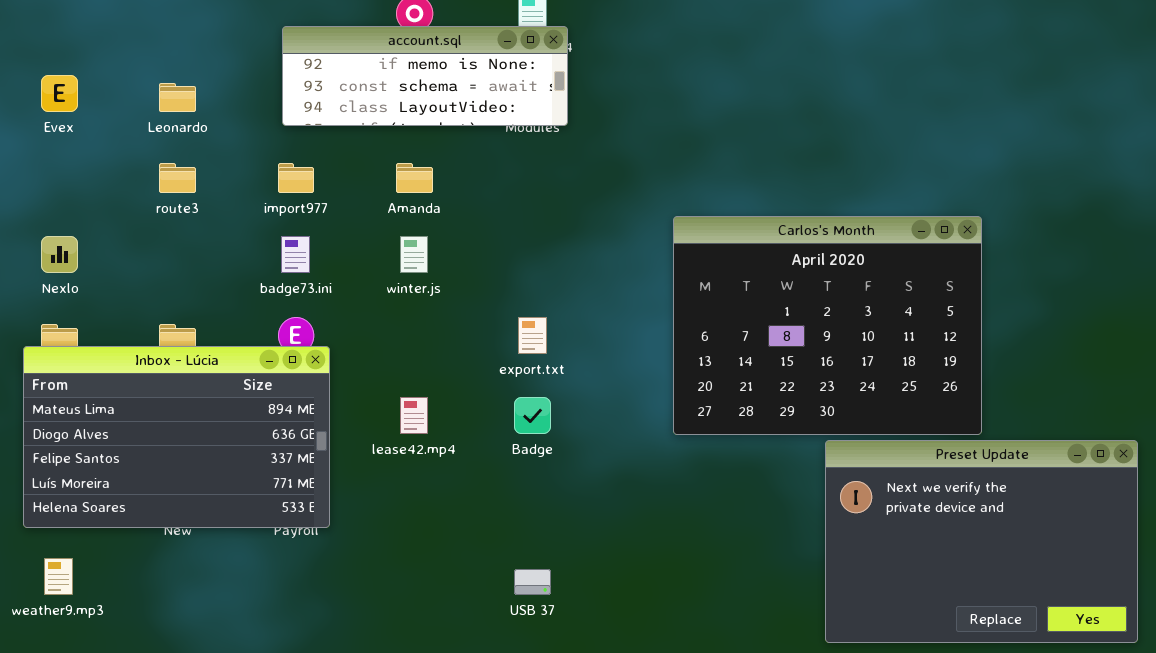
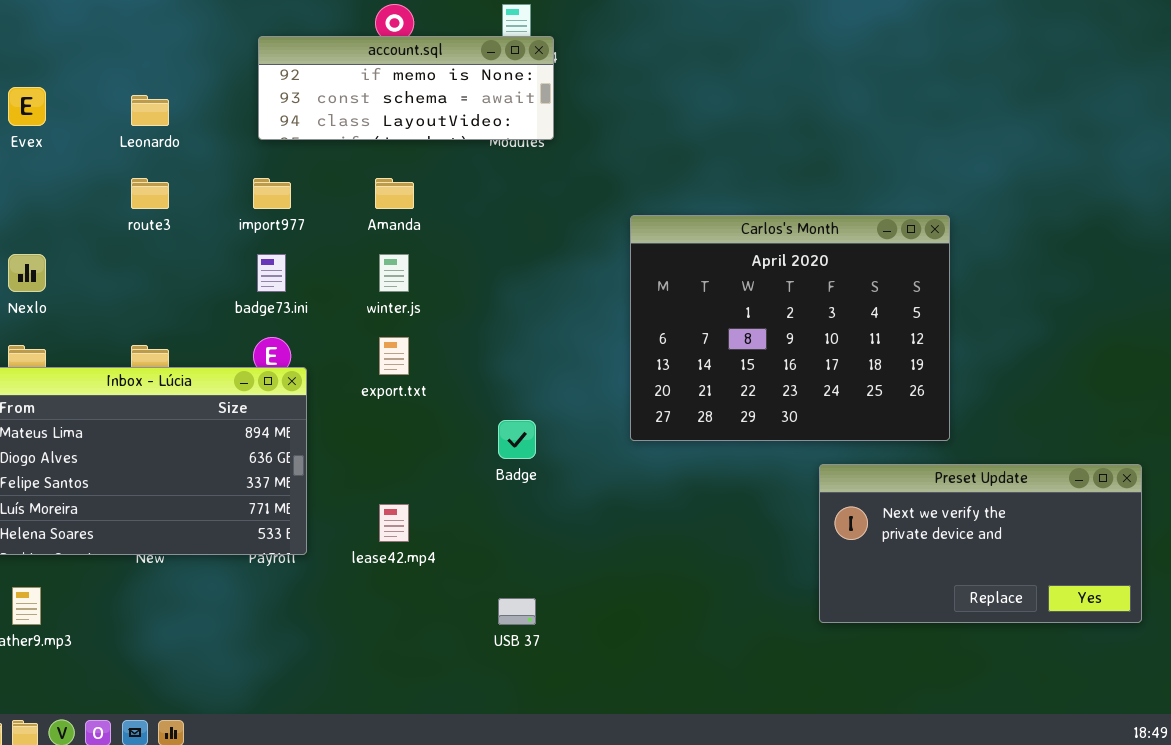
Carlos's Month: [673,216,982,435] -> [630,215,950,441], moved
export.txt: [518,317,547,354] -> [379,337,409,375], moved
lease42.mp4: [400,397,428,434] -> [379,504,409,542], moved
Preset Update: [825,440,1138,643] -> [819,464,1142,623], resized

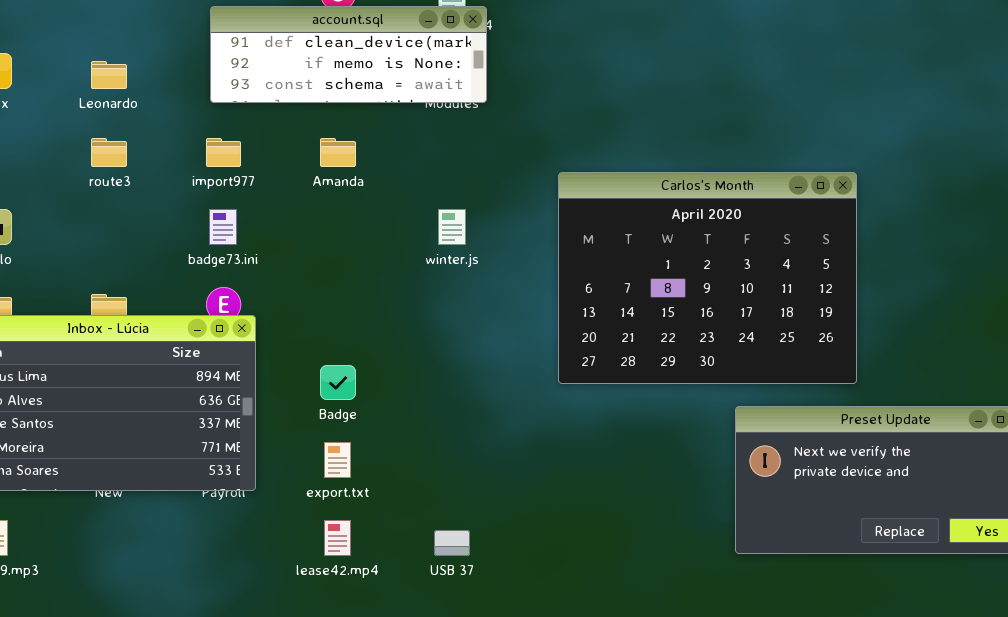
account.sql: [258,36,554,140] -> [210,6,487,103], scrolled up 1 row
winter.js: [379,254,409,292] -> [438,209,466,245], moved
export.txt: [379,337,409,375] -> [324,442,351,478], moved
Badge: [498,420,536,459] -> [320,365,356,400], moved
lease42.mp4: [379,504,409,542] -> [324,520,351,556], moved

